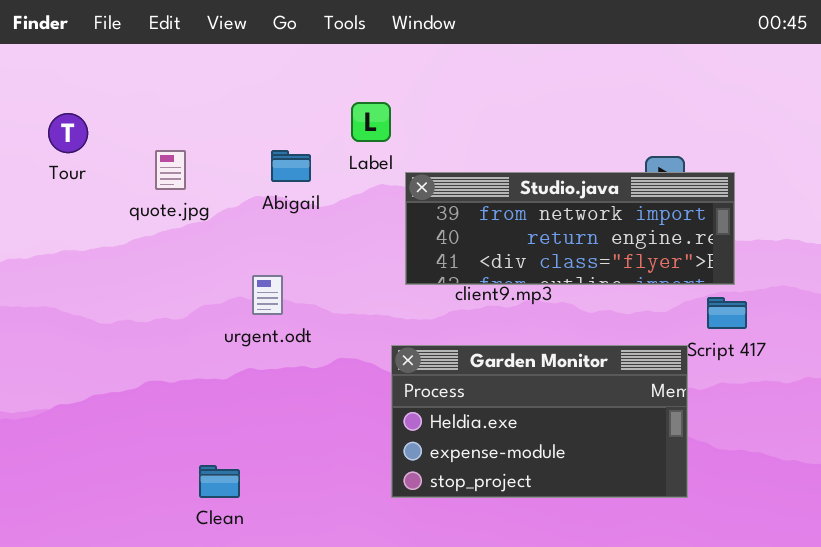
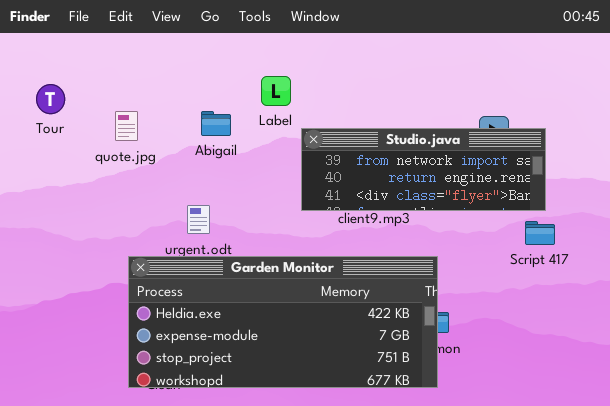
Garden Monitor: [391,345,688,498] -> [128,256,438,388], moved, resized

